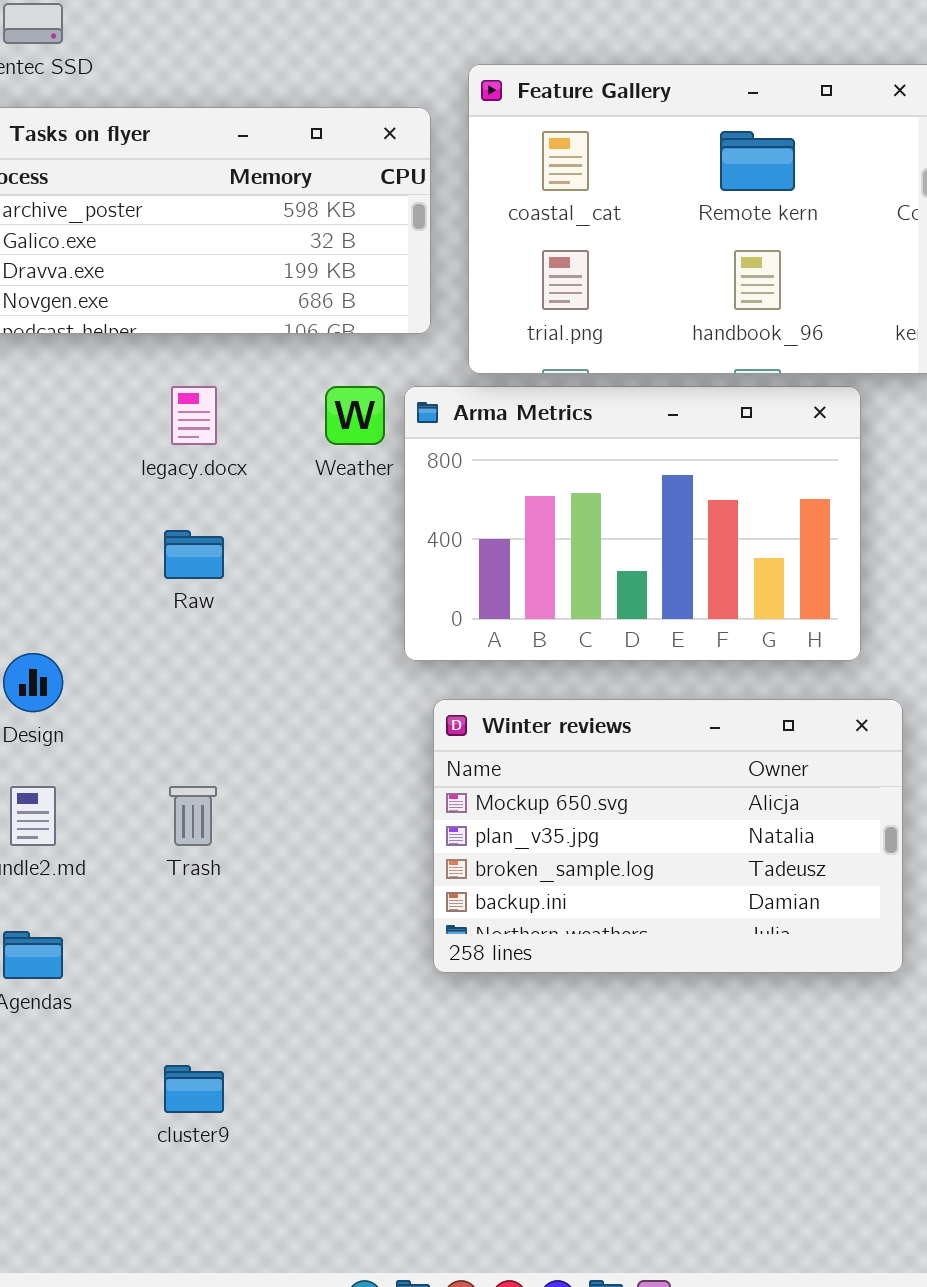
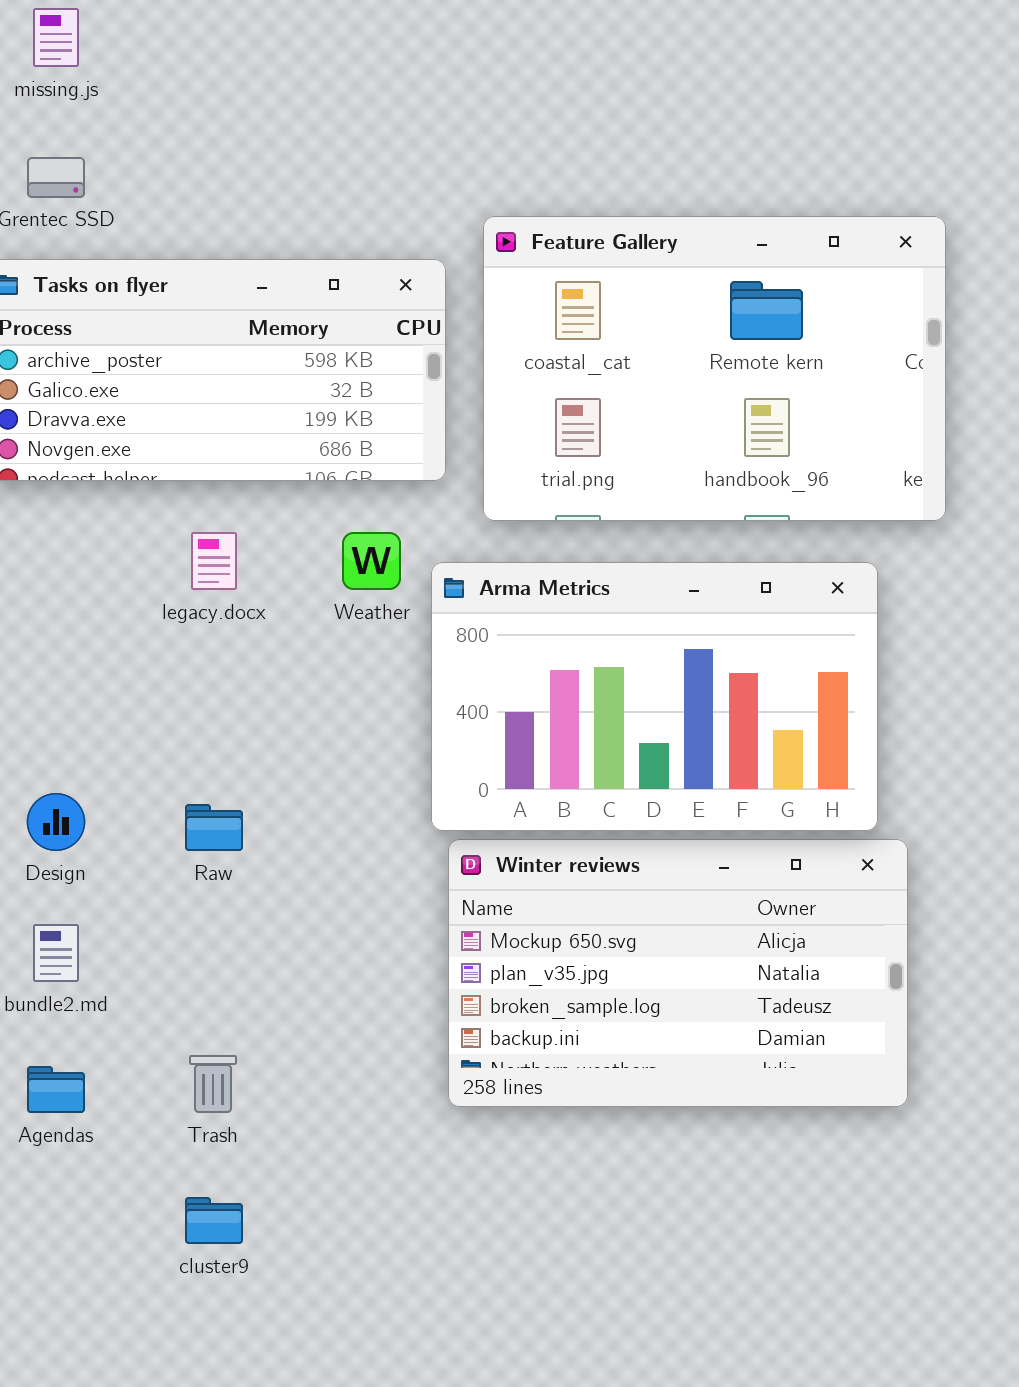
Arma Metrics: [404,386,861,661] -> [431,562,878,831], moved
Raw: [164,530,224,579] -> [185,804,243,851], moved
Trash: [169,786,217,846] -> [189,1055,237,1113], moved

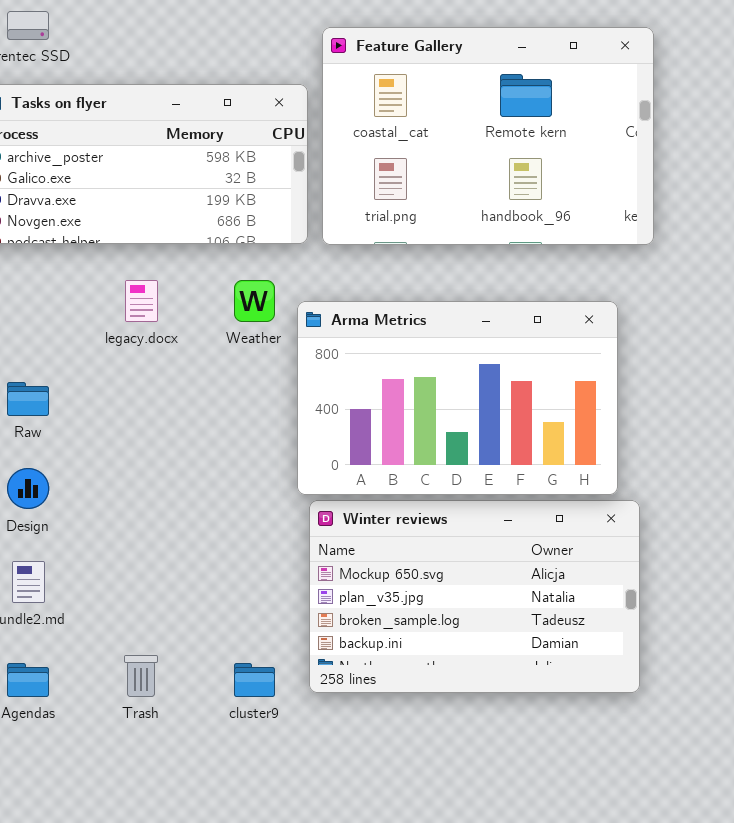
Feature Gallery: [483,216,946,521] -> [322,27,654,245], moved
Raw: [185,804,243,851] -> [7,382,49,416], moved
cluster9: [185,1197,243,1244] -> [234,663,275,697], moved

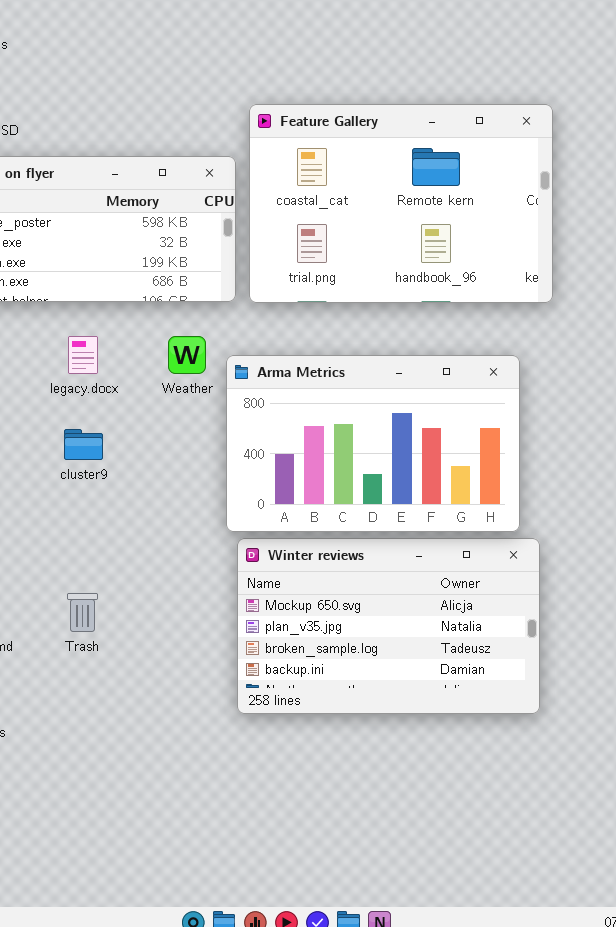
Trash: [124,655,158,697] -> [67,593,98,632], moved
cluster9: [234,663,275,697] -> [64,429,103,460], moved

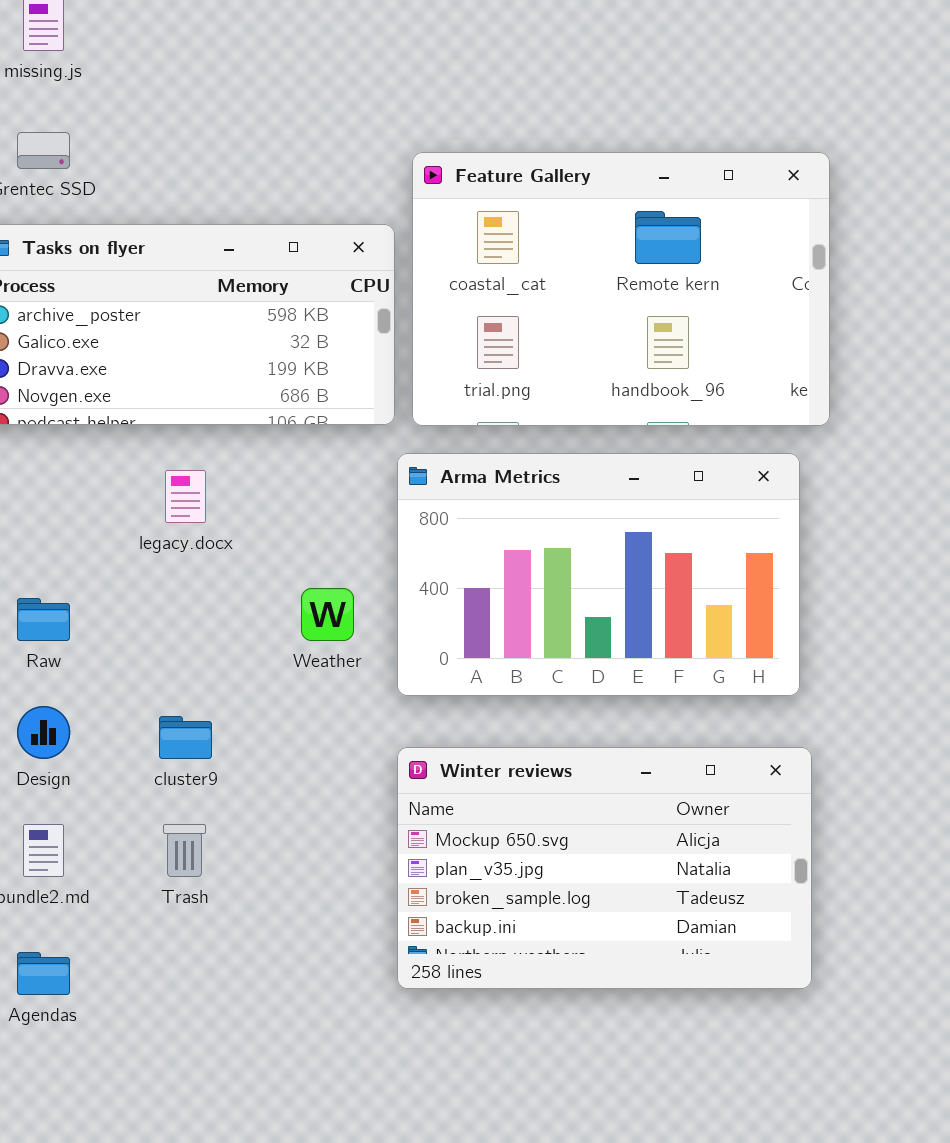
Weather: [168,336,206,374] -> [301,588,354,641], moved
Arma Metrics: [226,355,520,532] -> [397,453,800,696], moved
cluster9: [64,429,103,460] -> [159,716,212,759], moved

